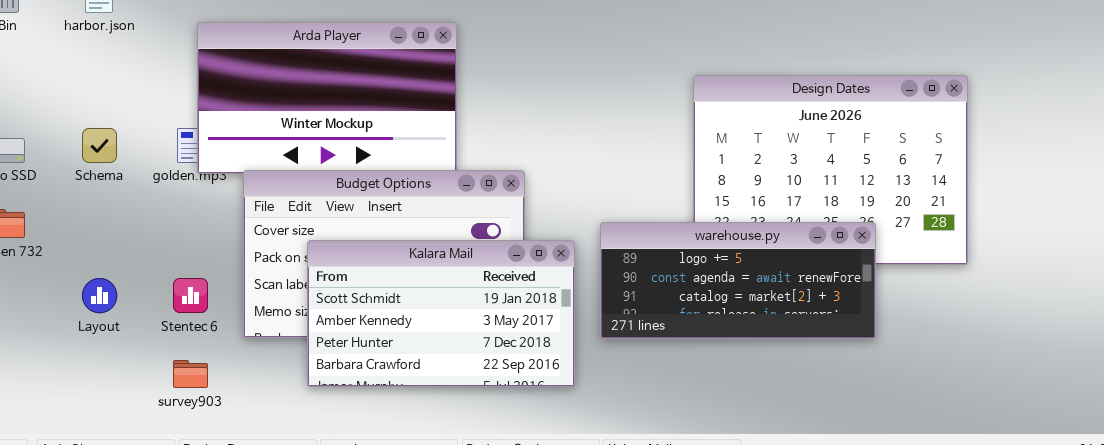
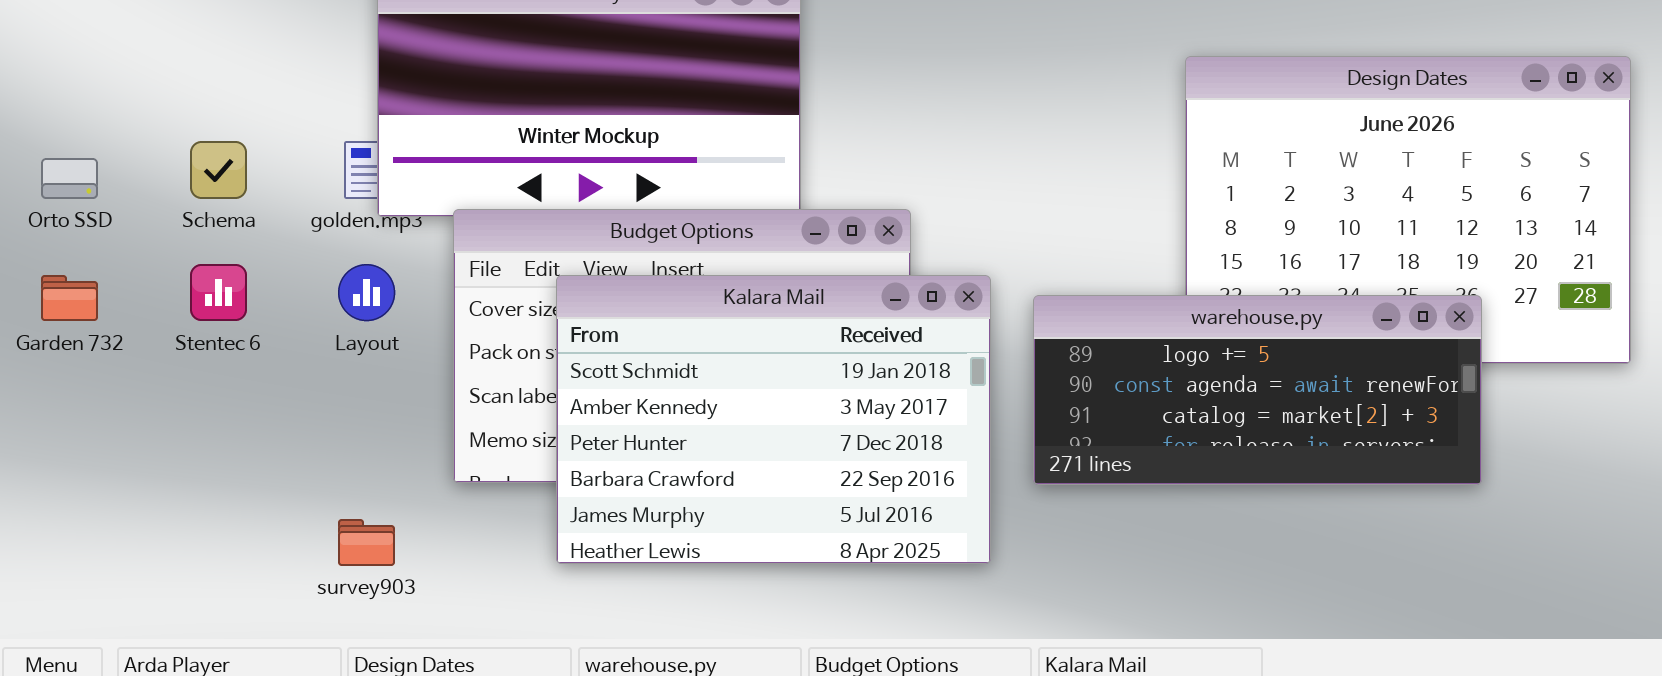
Kalara Mail: [307,240,575,387] -> [556,275,991,564], resized
Layout: [82,278,117,313] -> [338,264,395,321], moved
Stentec 6: [173,278,208,313] -> [190,264,247,321], moved

